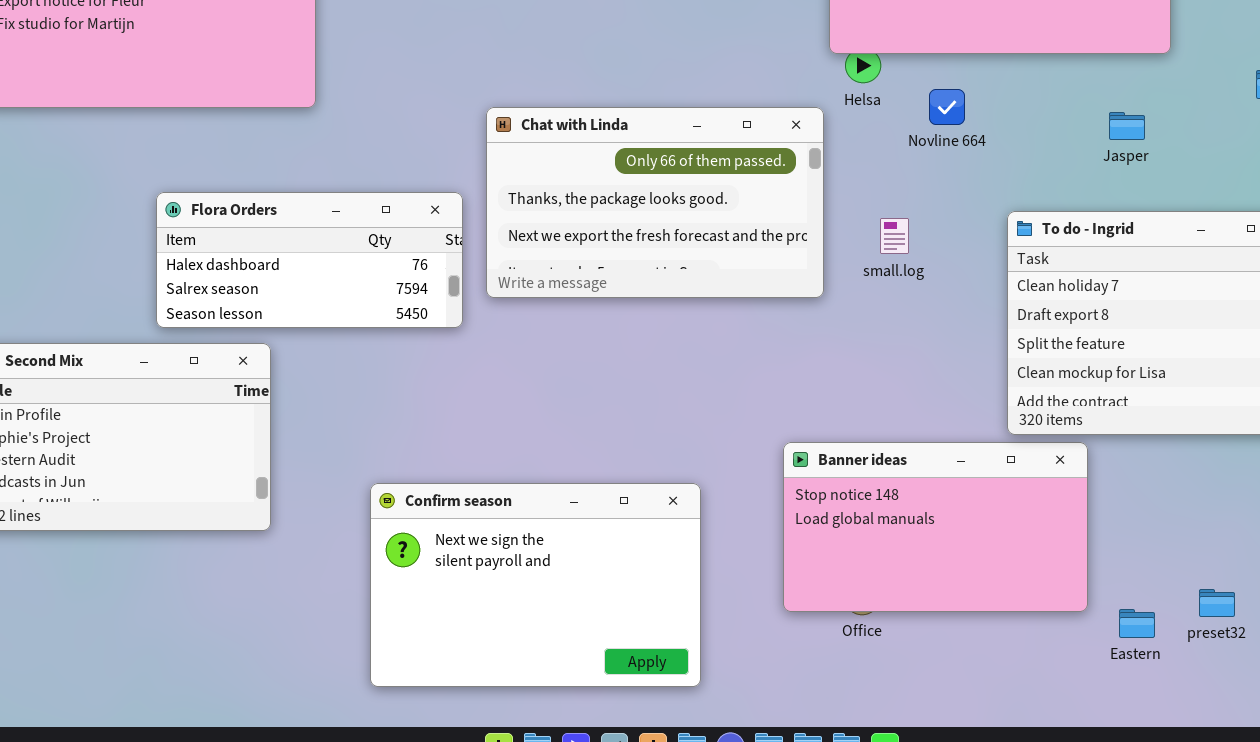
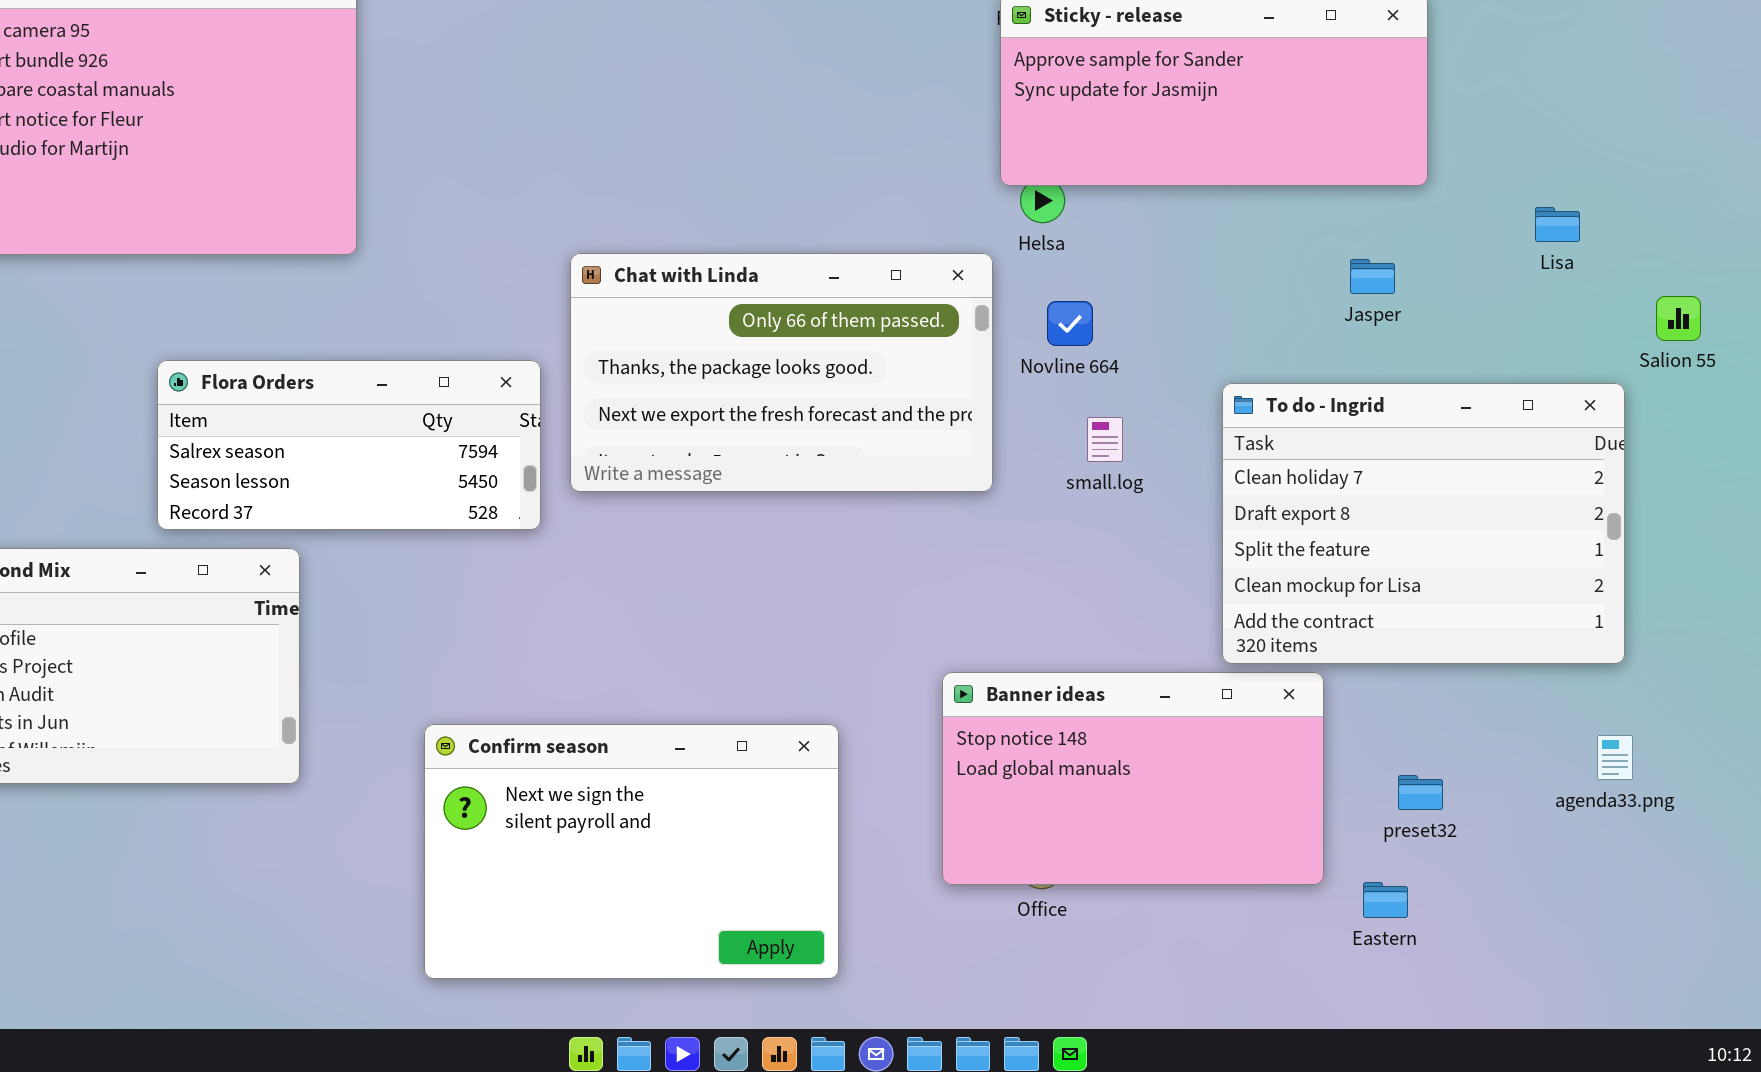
Novline 664: [929,89,965,125] -> [1047,301,1093,346], moved
Flora Orders: [156,192,463,328] -> [157,360,541,530], scrolled down 1 row
small.log: [880,218,909,254] -> [1087,417,1123,462], moved
preset32: [1199,589,1235,617] -> [1398,775,1443,810], moved

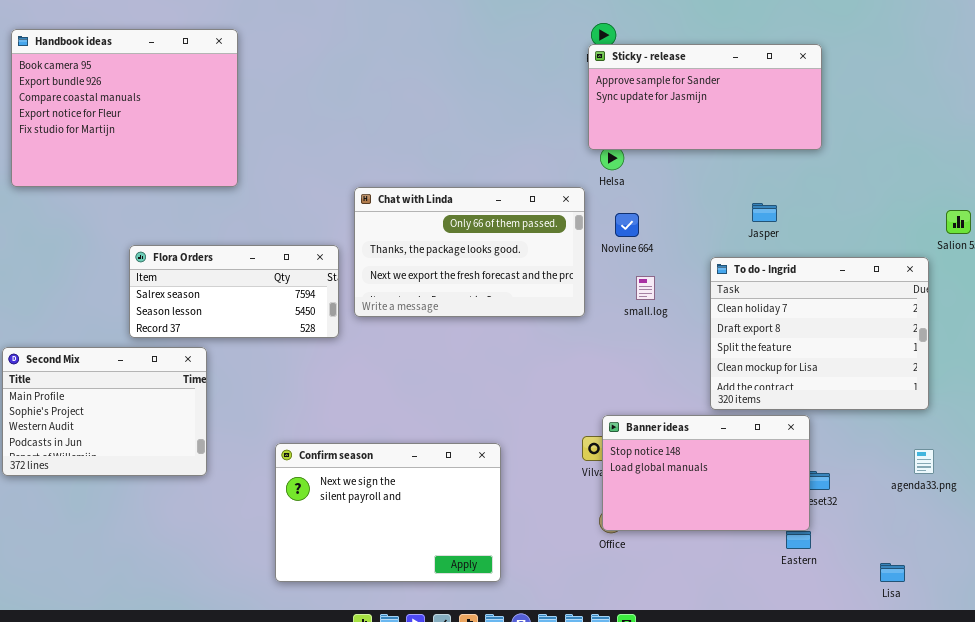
Lisa: [1535,207,1580,242] -> [880,563,905,582], moved
Jasper: [1350,259,1395,294] -> [752,203,777,222], moved
Banner ideas: [942,672,1324,885] -> [602,415,810,531], moved

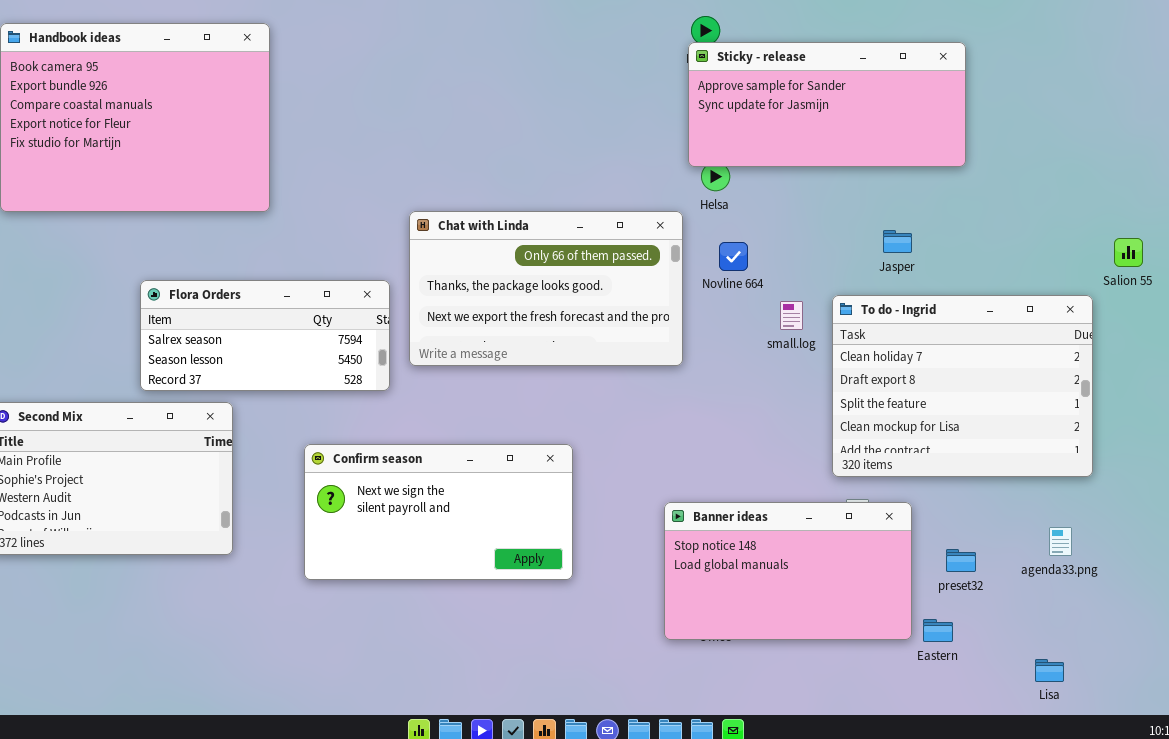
small.log: [636,276,655,300] -> [780,301,803,330], moved
Banner ideas: [602,415,810,531] -> [664,502,912,640], moved
Confirm season: [275,443,501,582] -> [304,444,573,580], moved, resized
agenda33.png: [914,449,934,474] -> [1049,527,1072,556], moved

